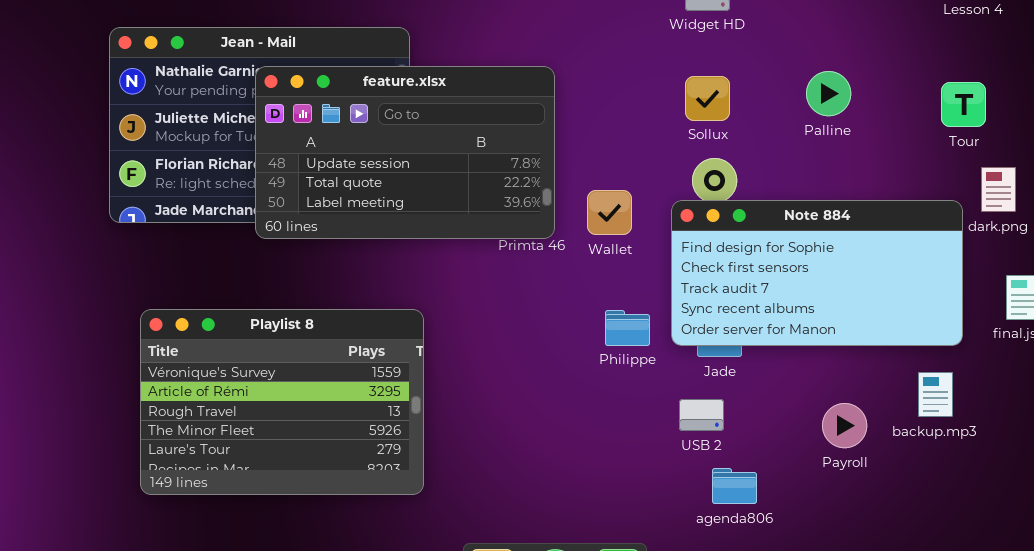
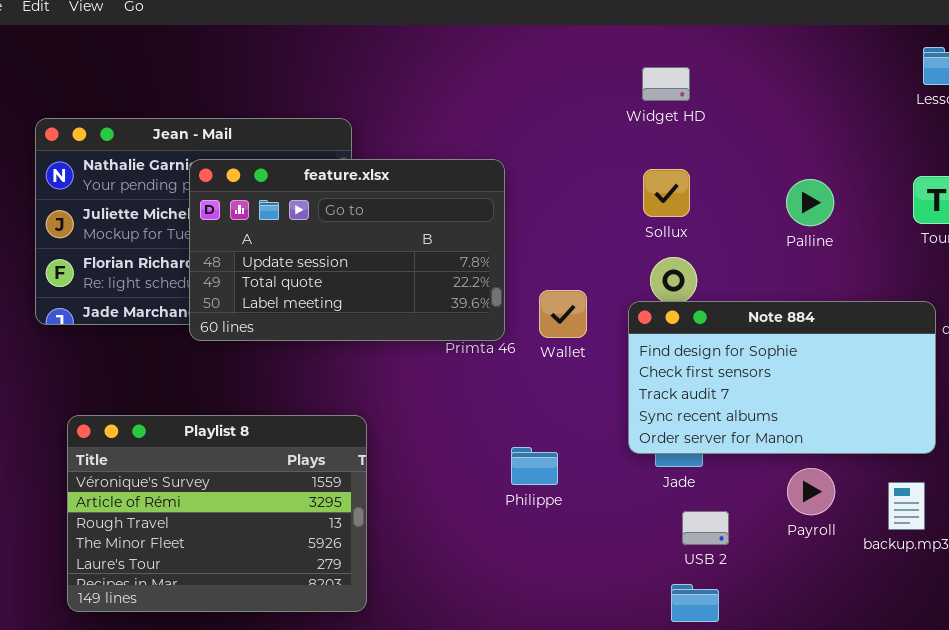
Palline: [806,71,851,116] -> [786,179,834,226], moved
Philippe: [605,310,650,346] -> [511,447,558,485], moved
USB 2: [679,399,724,431] -> [682,511,729,545], moved
Payroll: [822,403,867,448] -> [787,468,835,515], moved

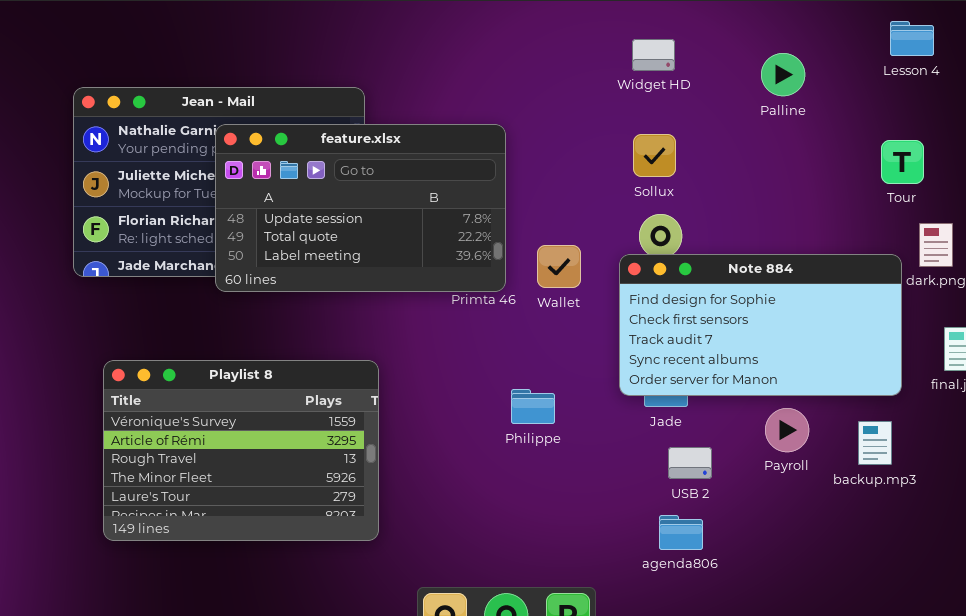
Palline: [786,179,834,226] -> [761,53,805,96], moved

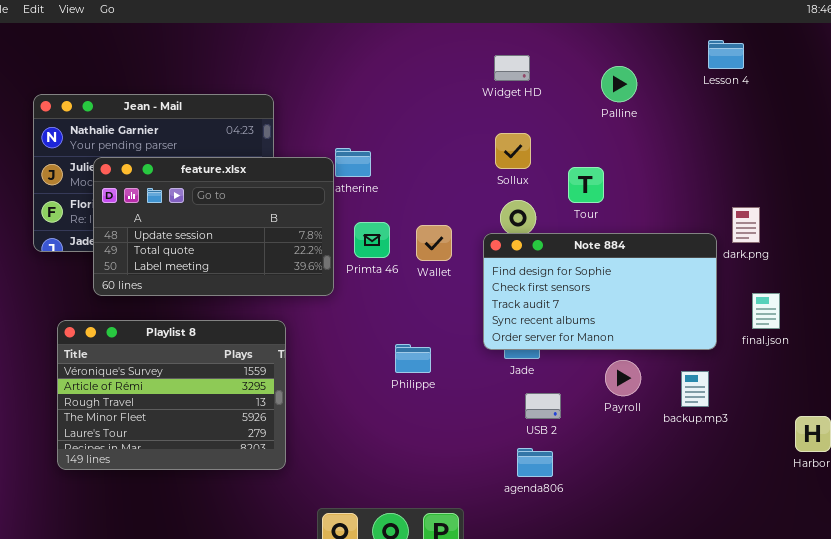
feature.xlsx: [215,124,506,292] -> [93,157,334,296], moved
Tour: [881,140,924,184] -> [568,167,604,203], moved

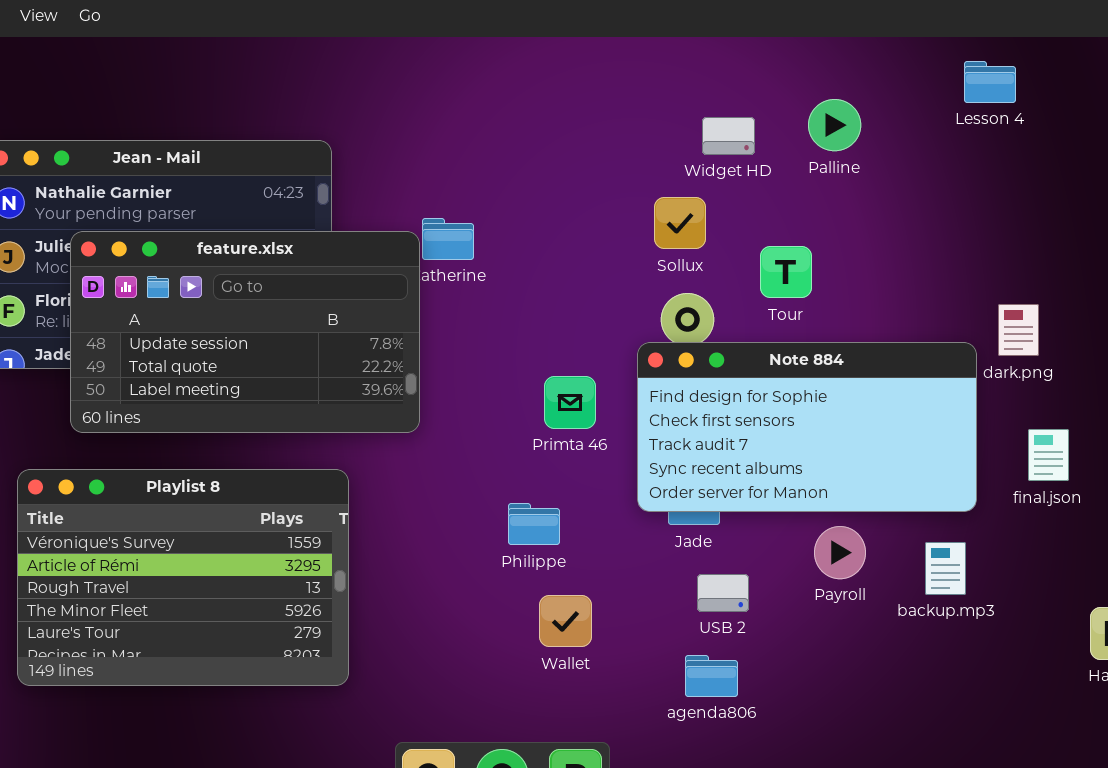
Widget HD: [494,55,530,81] -> [702,117,755,155], moved
Primta 46: [354,222,390,258] -> [544,376,596,429], moved
Wallet: [416,225,452,261] -> [539,595,592,647], moved

